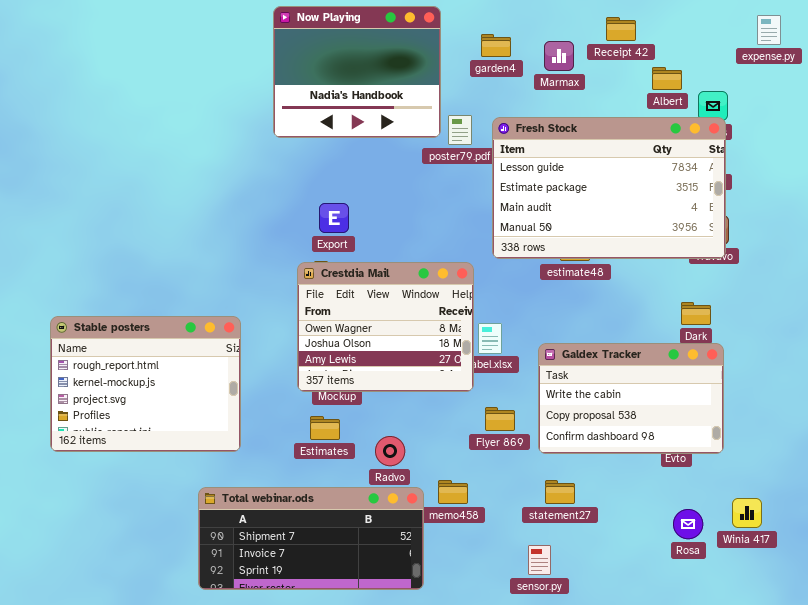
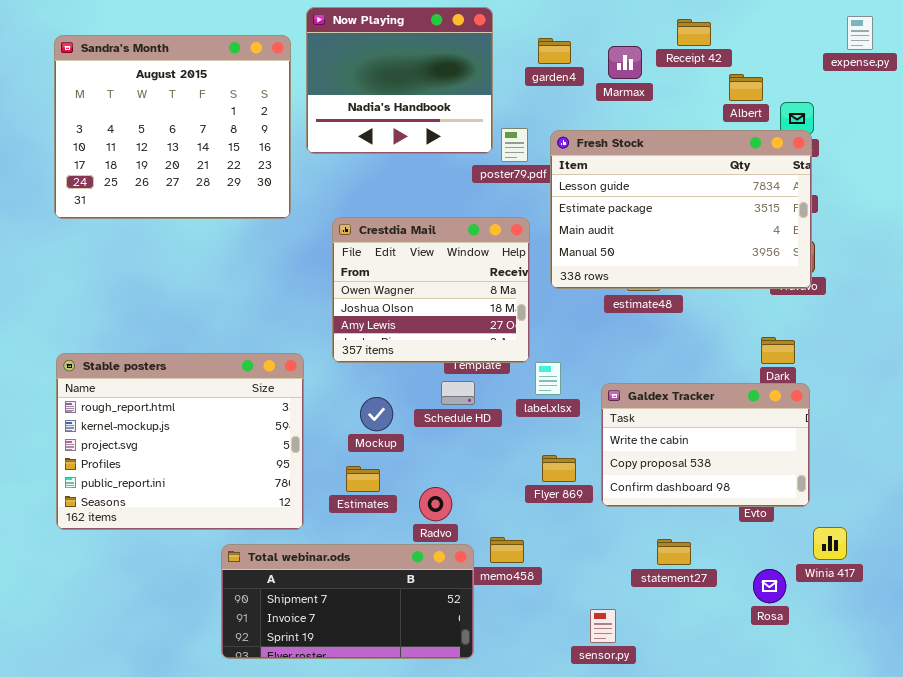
Sandra's Month: none -> [54,35,291,219], opened
Crestdia Mail: [297,262,474,392] -> [332,217,530,363], moved
Stable posters: [50,316,241,452] -> [56,353,304,530], resized
statement27: [545,480,575,504] -> [657,539,691,565], moved
Winia 417: [732,498,762,528] -> [813,527,847,560], moved

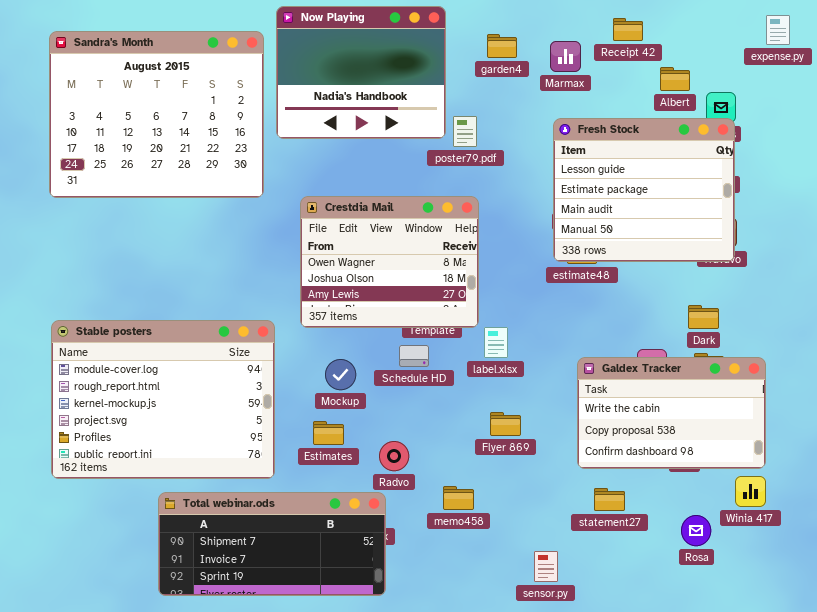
Fresh Stock: [550,130,812,289] -> [553,118,735,262], resized
Stable posters: [56,353,304,530] -> [51,320,275,479], scrolled up 1 row
Galdex Tracker: [601,383,810,507] -> [577,357,766,469], moved
Total webinar.ods: [221,544,474,659] -> [158,492,386,596], moved

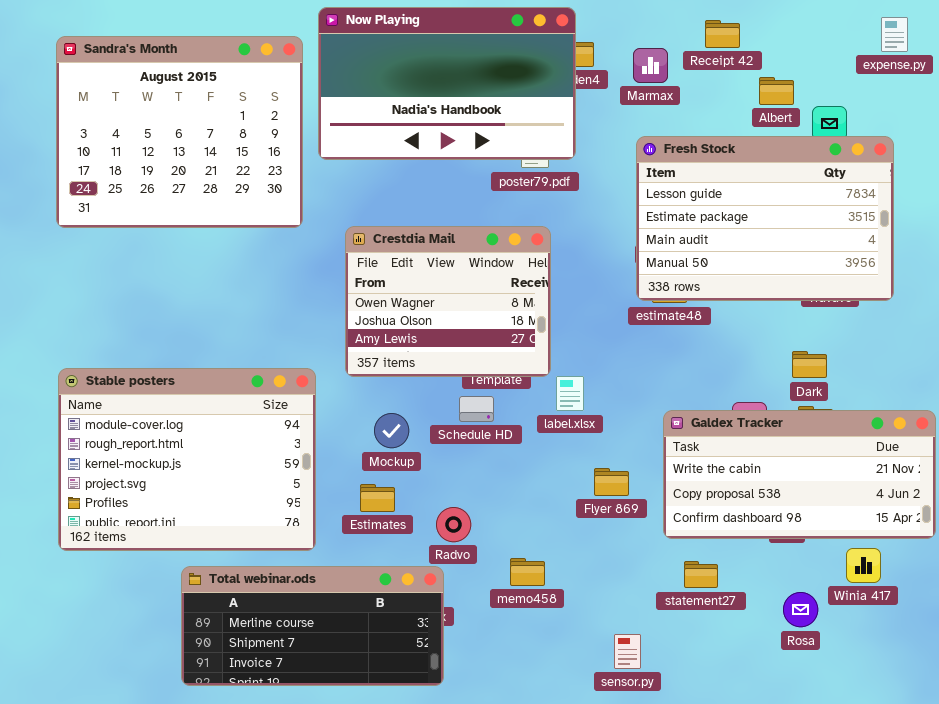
Now Playing: [276,6,446,139] -> [318,7,576,160], resized
Fresh Stock: [553,118,735,262] -> [636,136,894,301], resized
Galdex Tracker: [577,357,766,469] -> [663,410,936,539], resized
Flyer 869: [490,412,521,436] -> [594,468,629,496], moved
Total webinar.ods: [158,492,386,596] -> [181,566,444,686], scrolled up 1 row

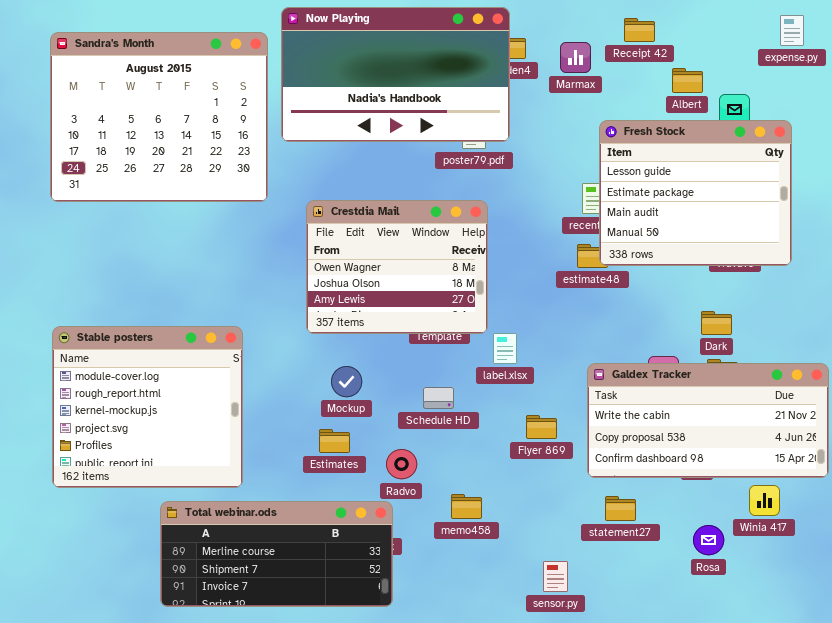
Fresh Stock: [636,136,894,301] -> [599,120,792,266], resized
Stable posters: [58,368,316,551] -> [52,326,243,488], resized
Schedule HD: [459,396,494,422] -> [423,387,454,409], moved

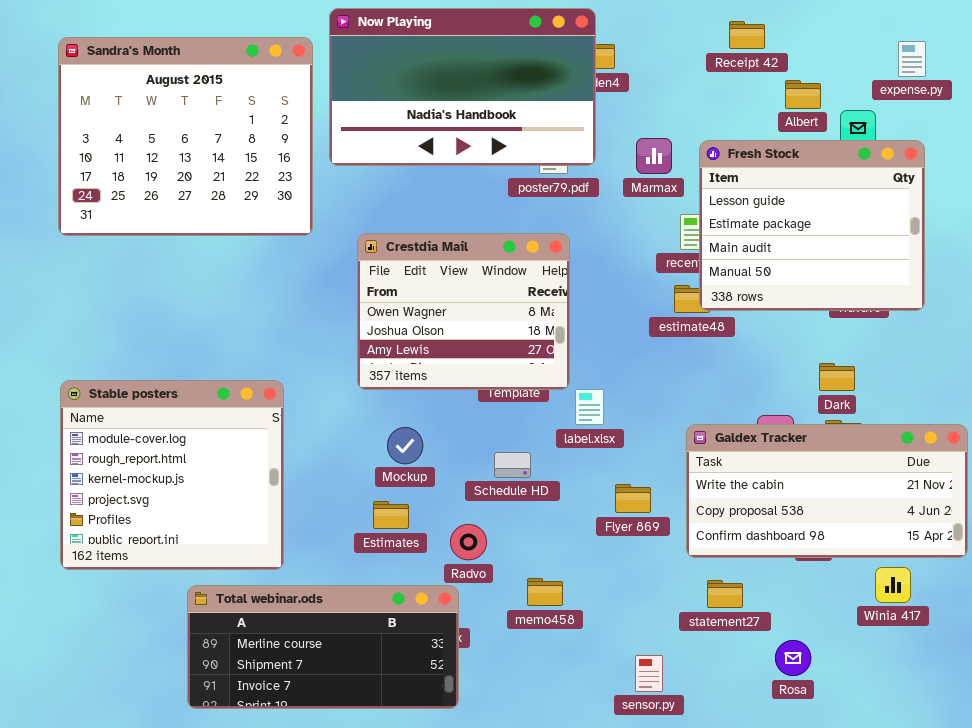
expense.py: [780,15,804,46] -> [898,41,926,77], moved
Marmax: [560,42,591,73] -> [636,138,672,174], moved
Rosa: [693,525,724,555] -> [775,640,811,676], moved

